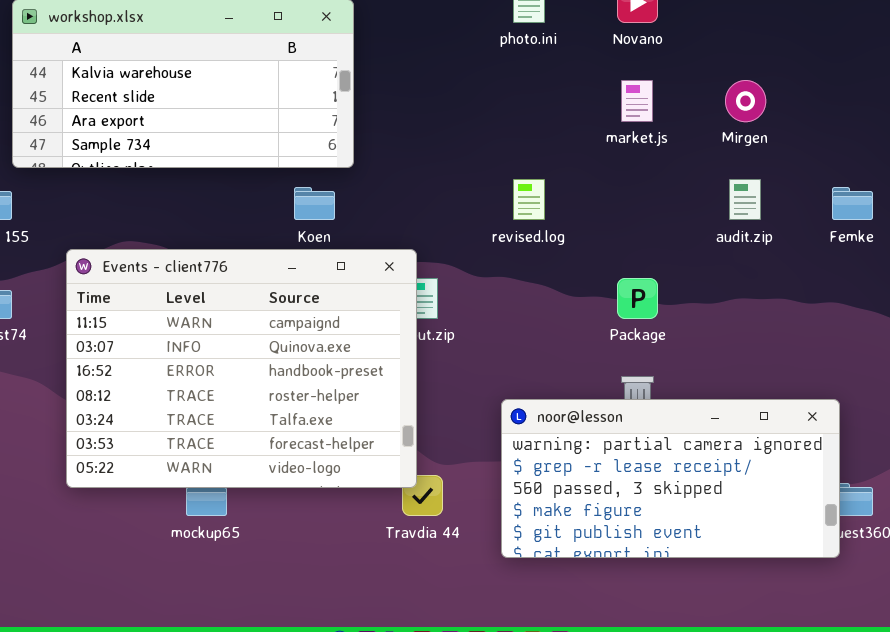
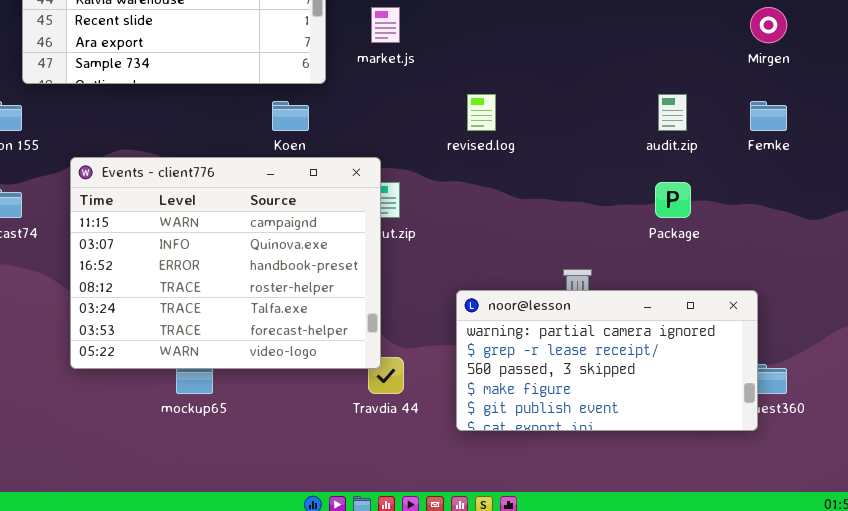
market.js: [621,80,653,122] -> [371,7,400,43], moved
Mirgen: [725,80,766,122] -> [750,7,787,43], moved
Package: [617,278,658,319] -> [655,182,691,218], moved

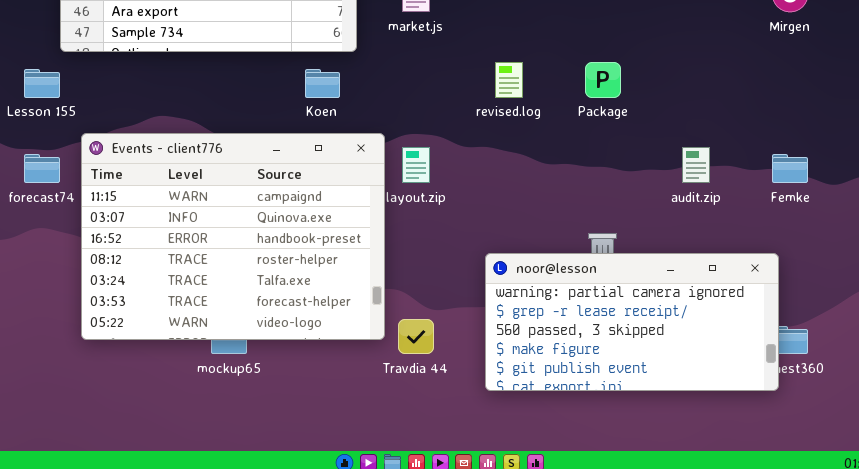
audit.zip: [658,94,687,131] -> [682,147,710,183], moved
Femke: [750,101,787,131] -> [772,154,808,183], moved
Events - client776: [70,157,381,369] -> [81,133,385,340], moved
Package: [655,182,691,218] -> [585,62,621,98], moved

